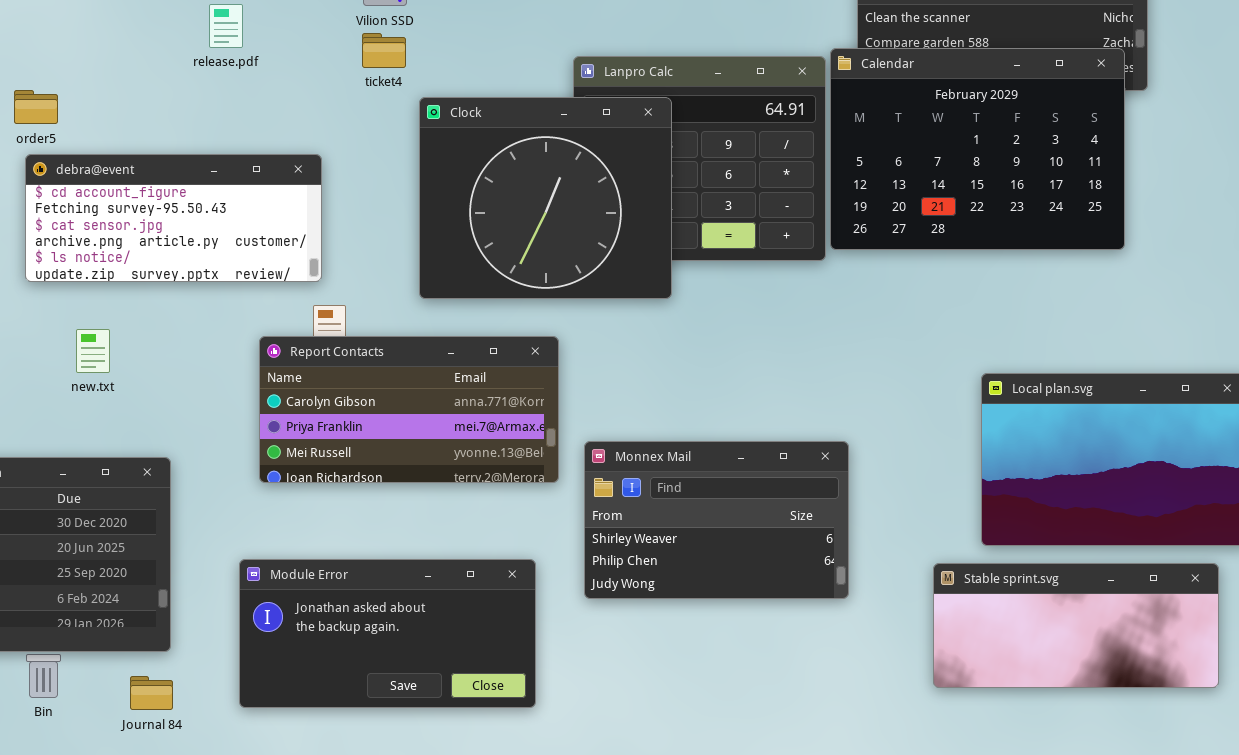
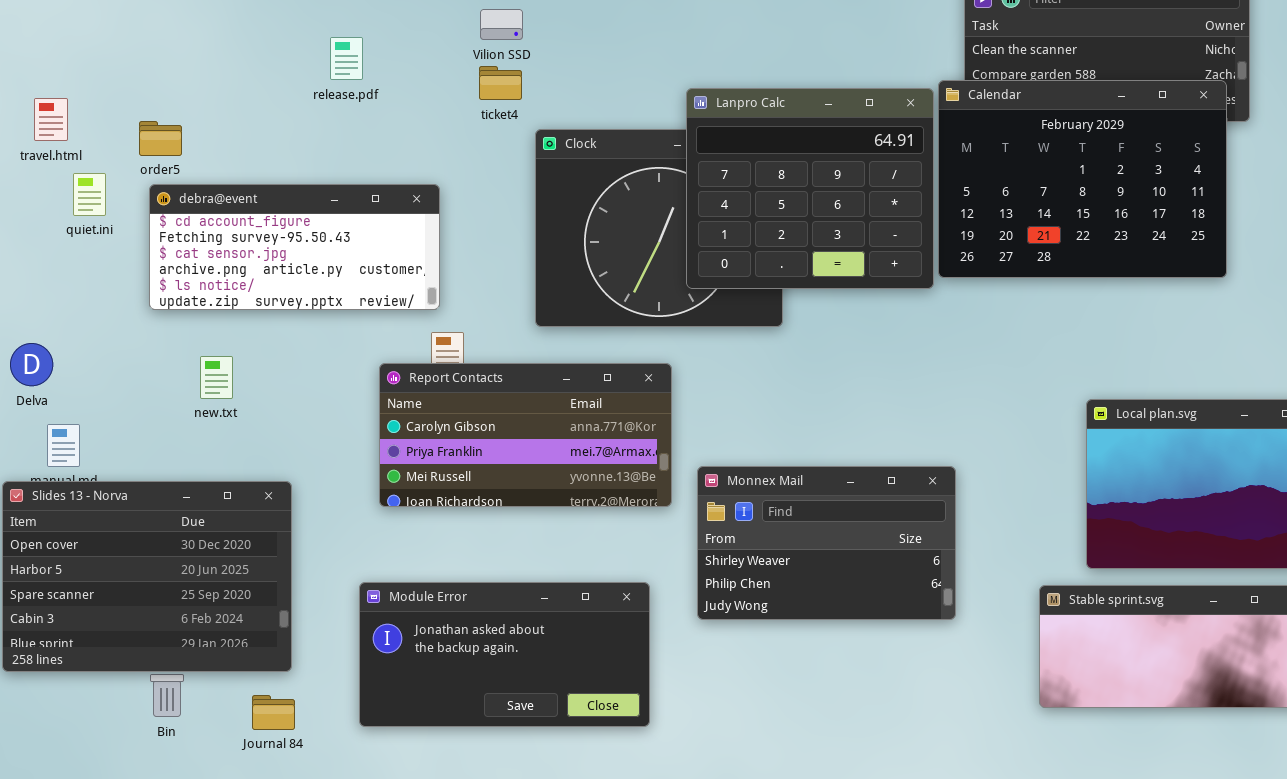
Lanpro Calc: [573,56,826,261] -> [686,88,934,289], raised

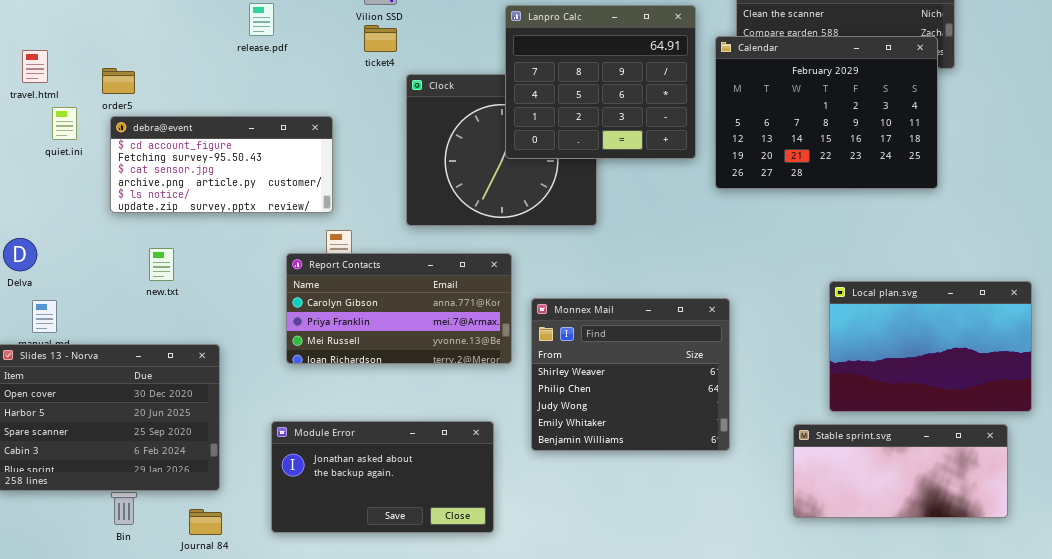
Lanpro Calc: [686,88,934,289] -> [505,5,696,159], moved
Monnex Mail: [697,466,956,620] -> [531,298,730,451], resized

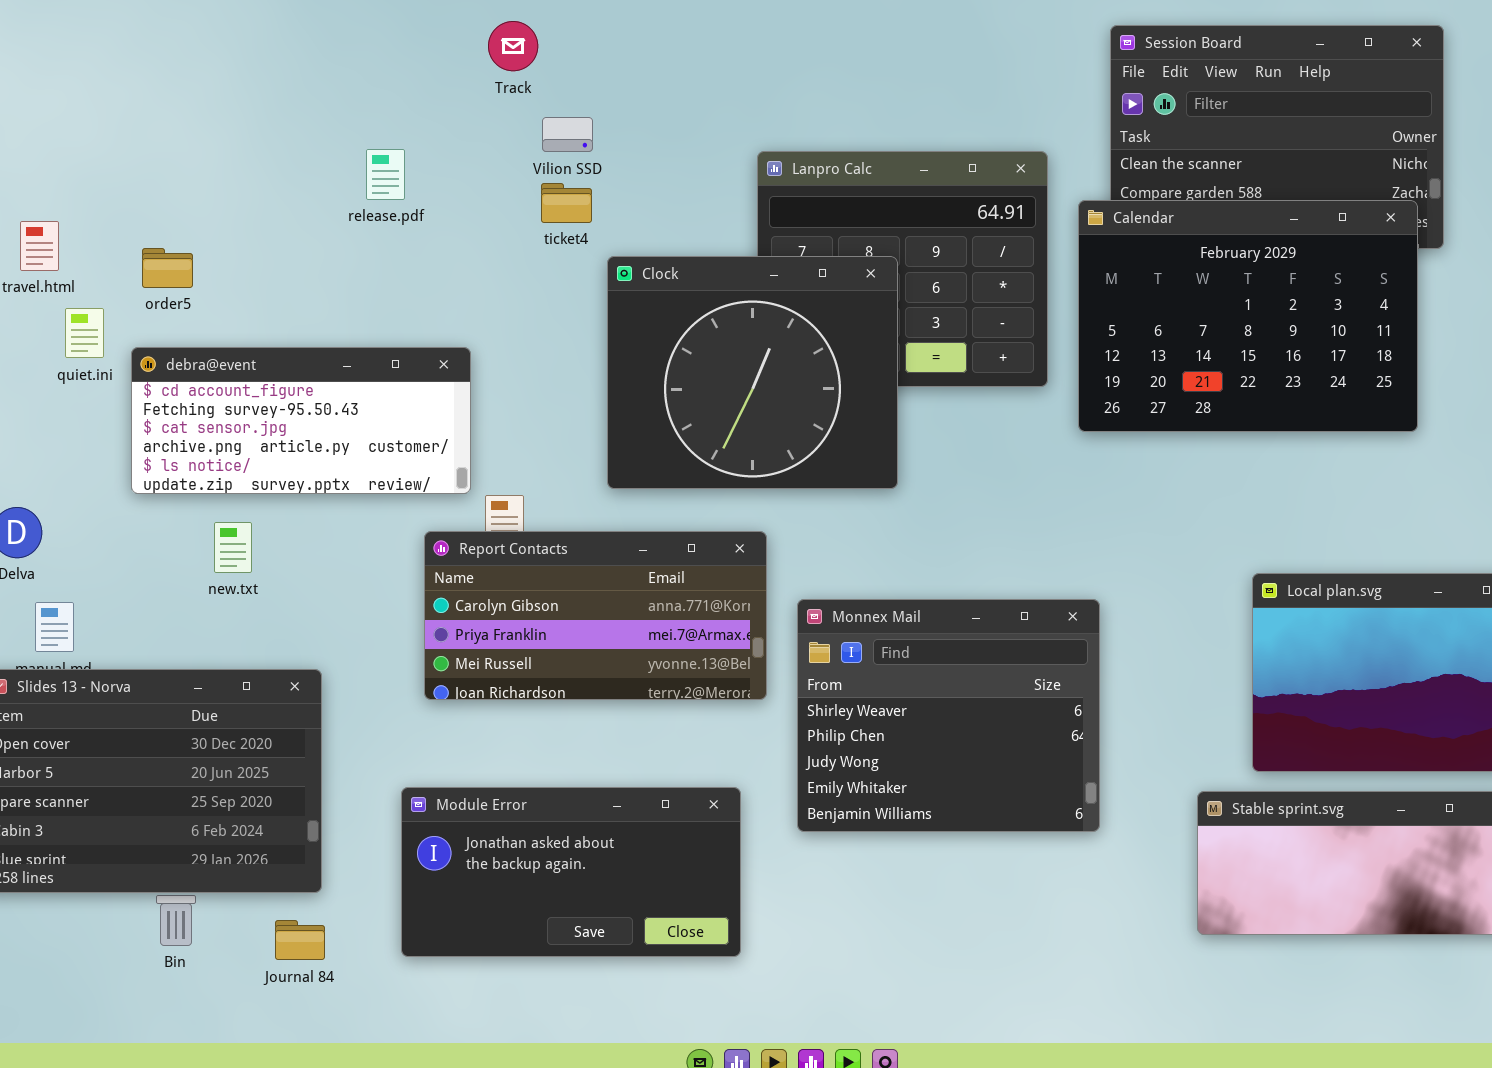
Clock: [406,74,597,226] -> [607,256,898,489], raised
debra@event: [110,116,333,213] -> [131,347,471,494], moved

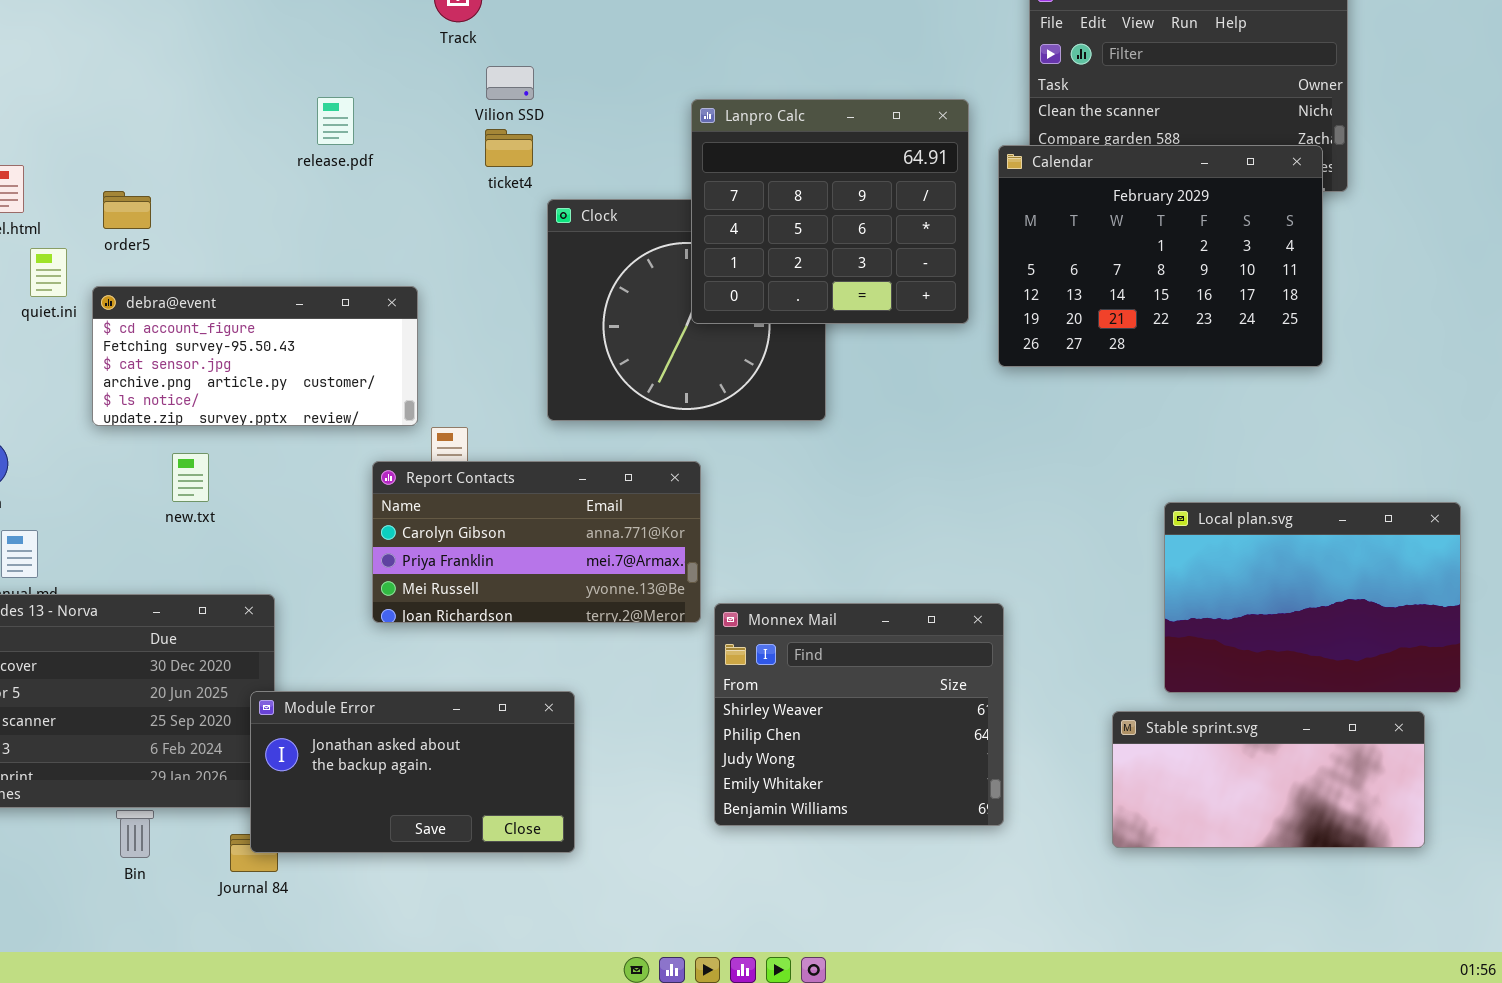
Lanpro Calc: [757,151,1048,387] -> [691,99,969,324], raised
Monnex Mail: [797,599,1100,832] -> [714,603,1004,826], moved
Module Error: [401,787,741,957] -> [250,691,575,853], moved

